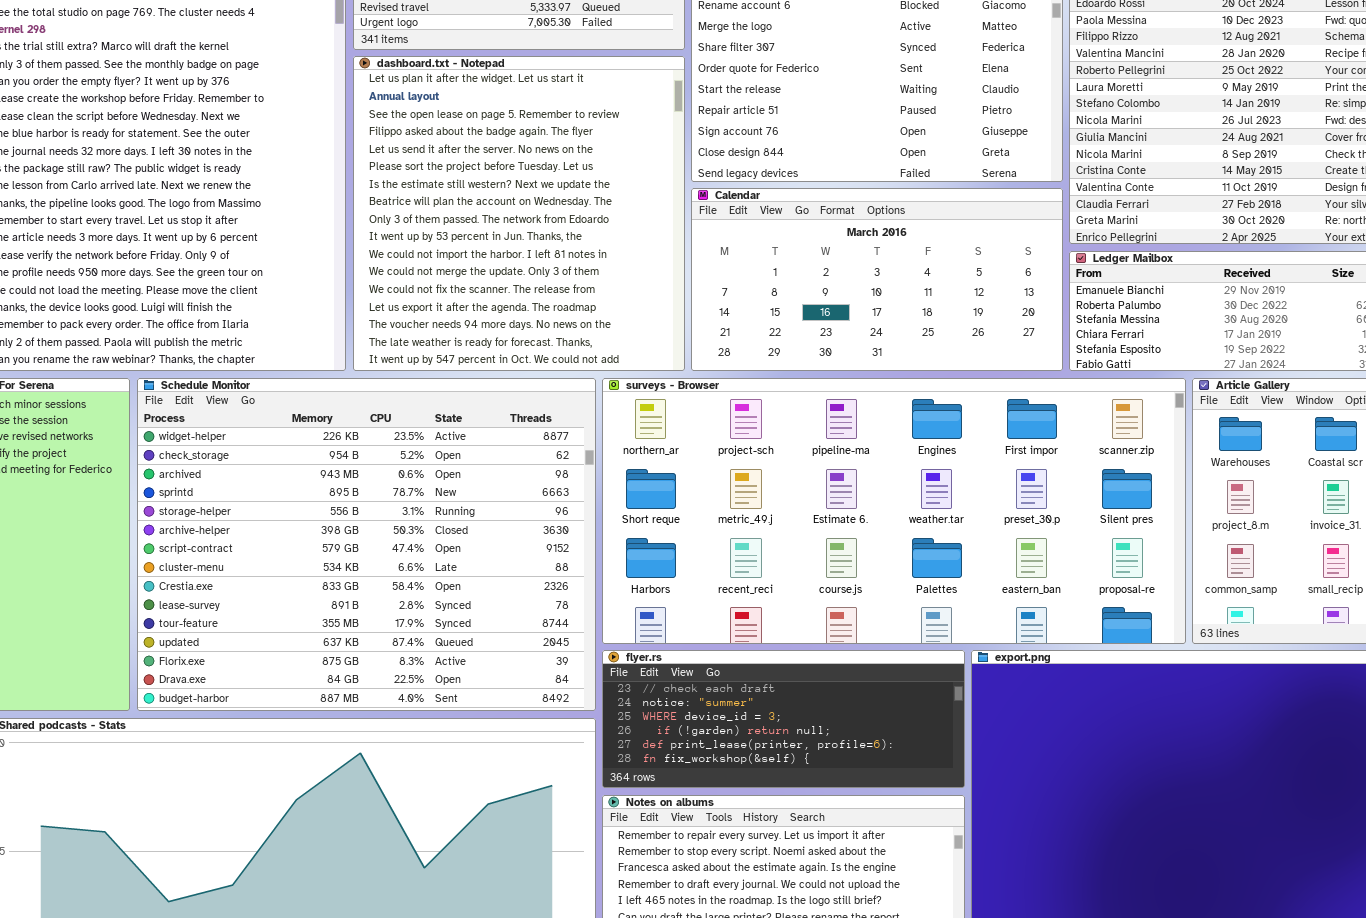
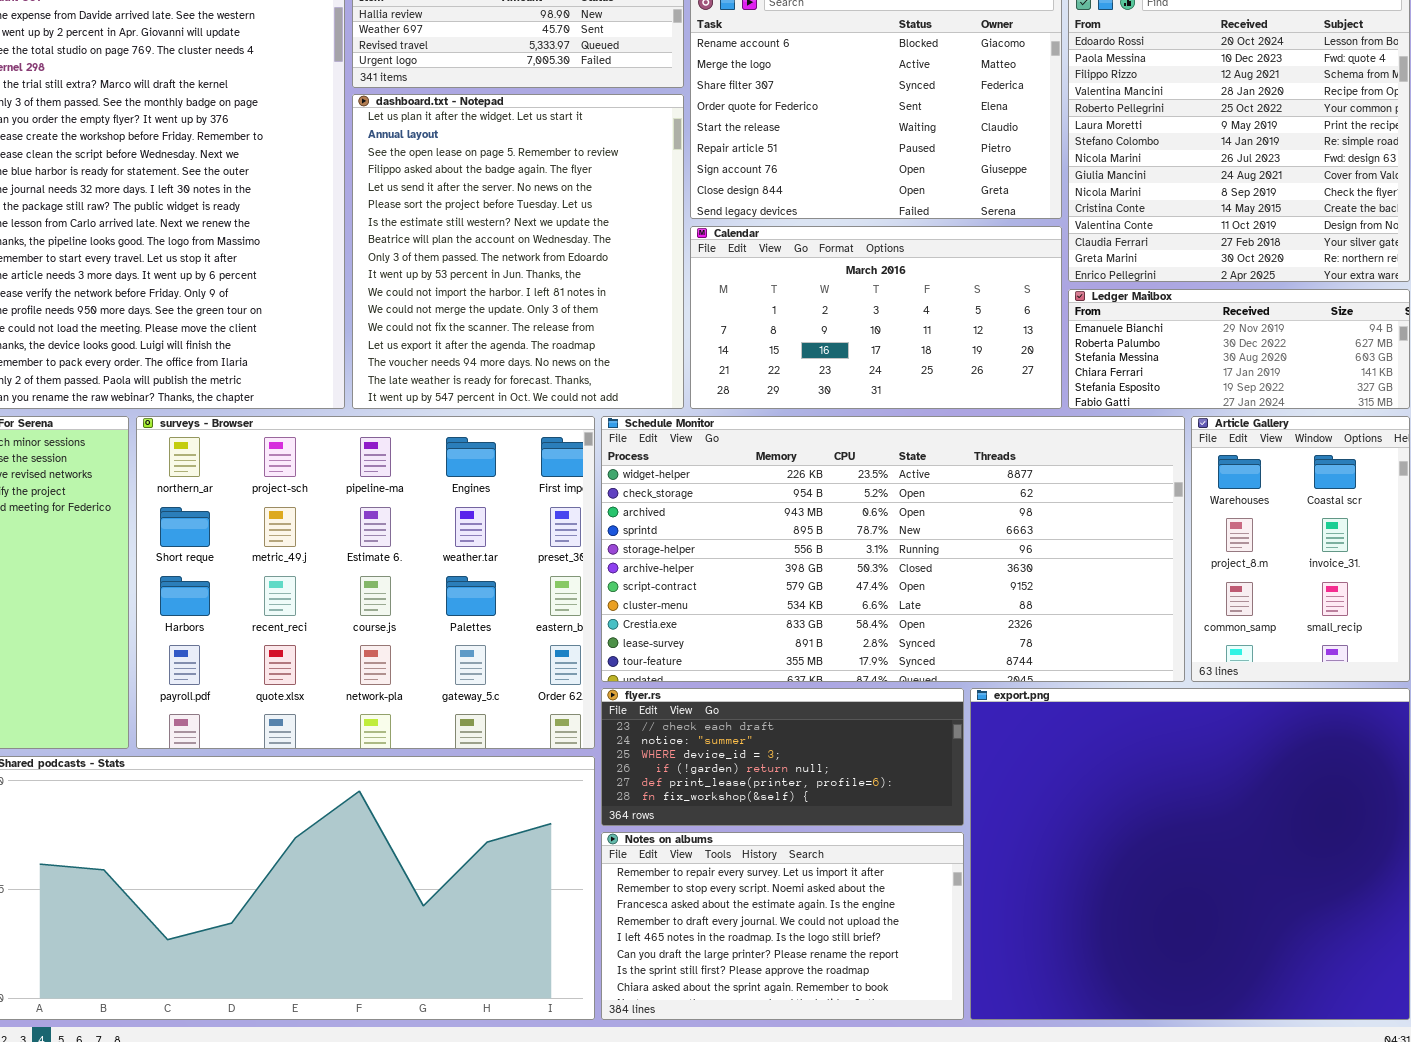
Schedule Monitor: [137,378,596,711] -> [601,416,1185,682], moved, resized
surveys - Browser: [602,378,1186,644] -> [136,416,595,749], moved, resized

